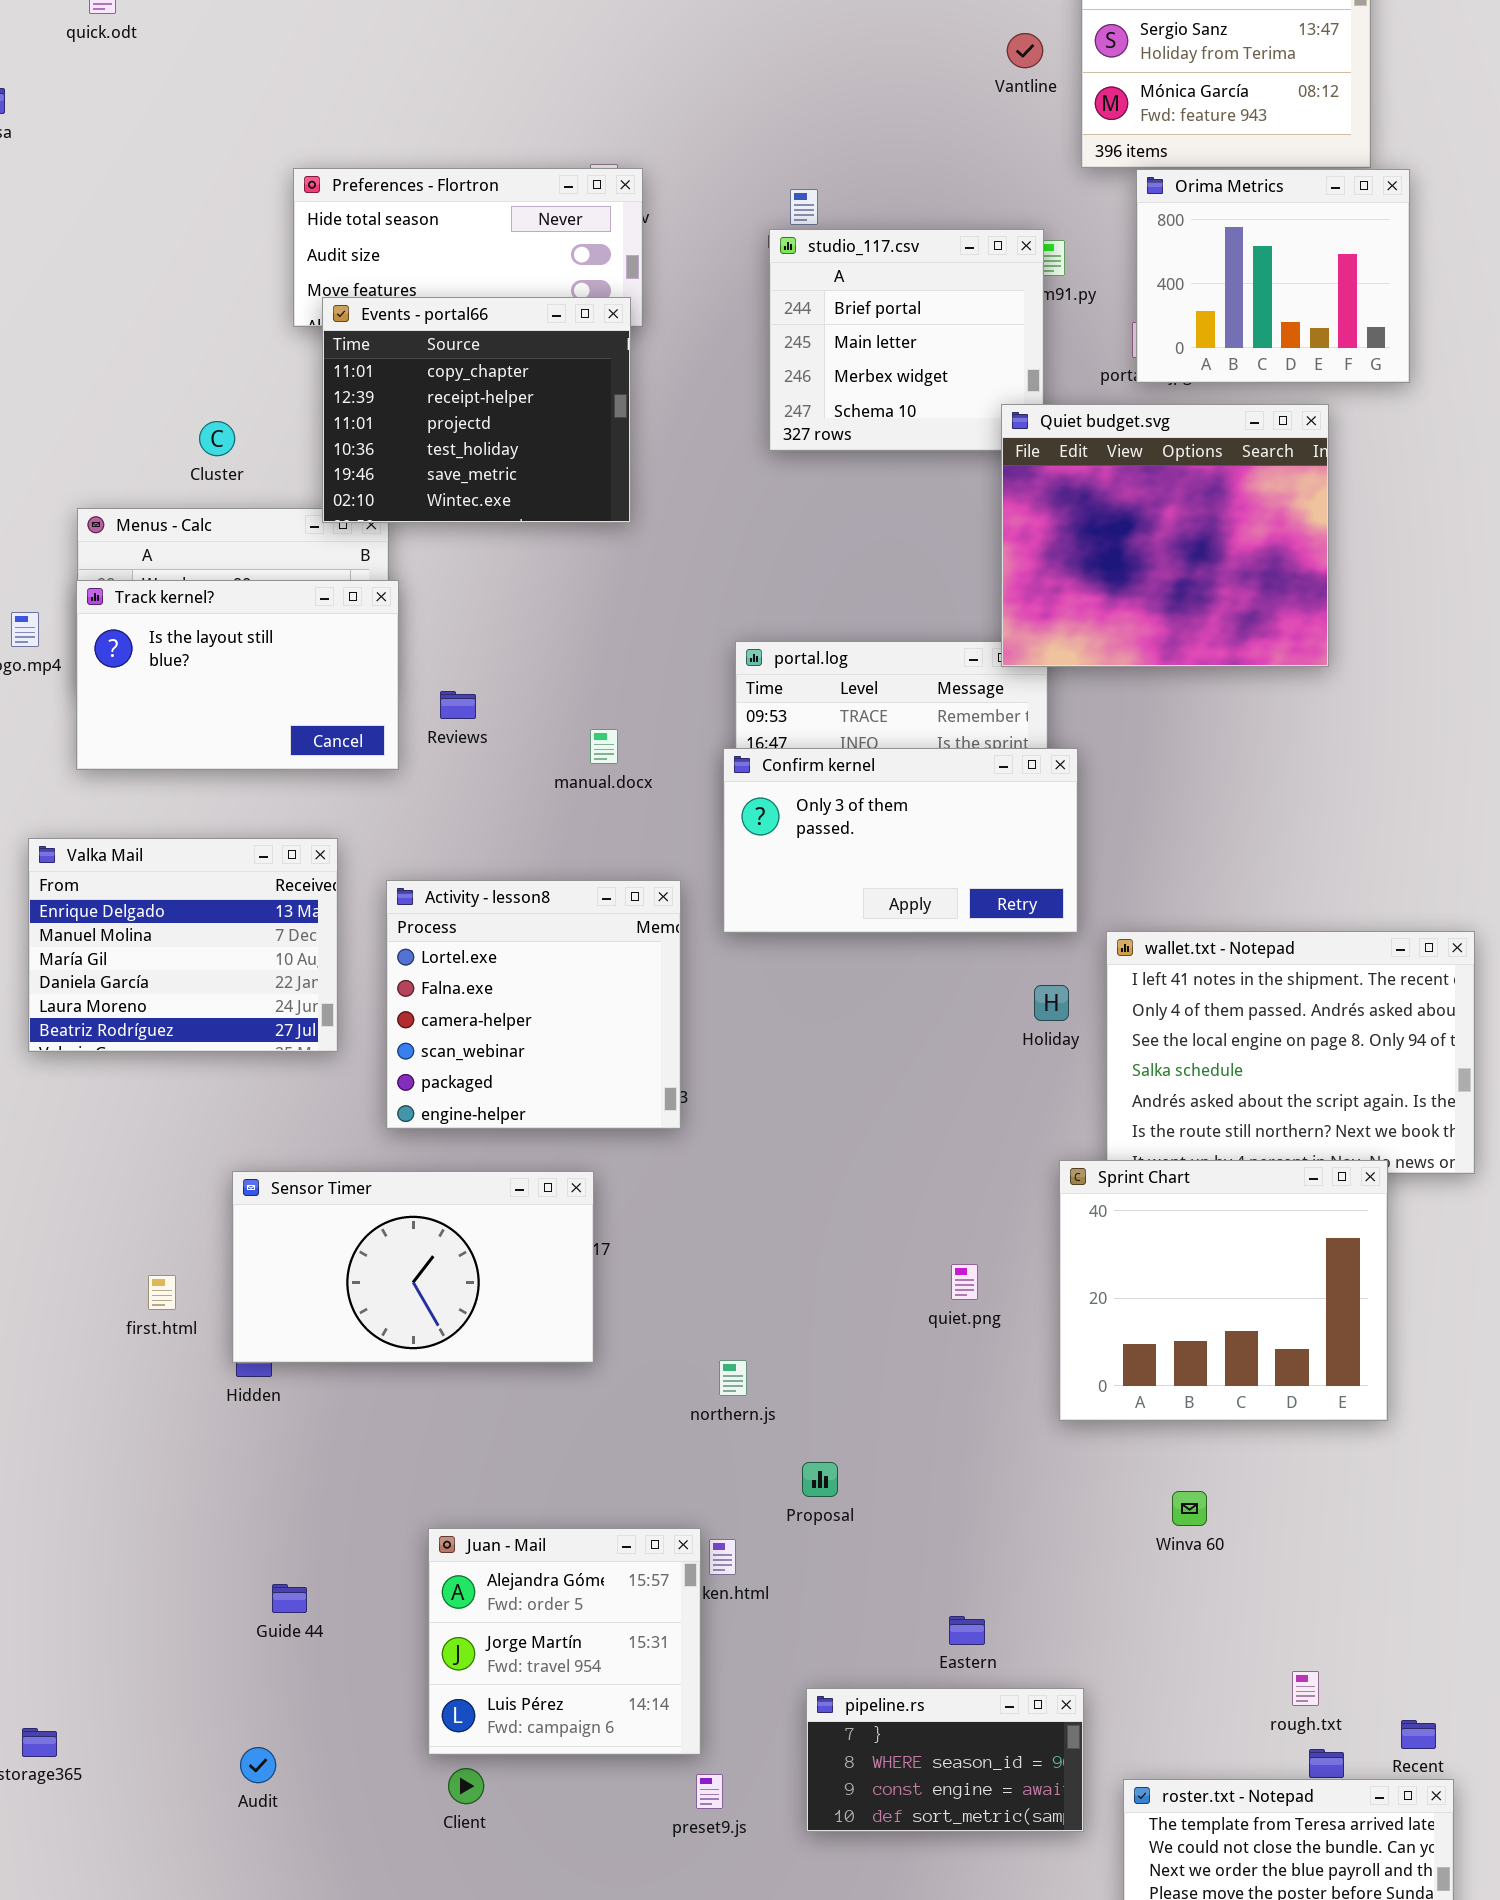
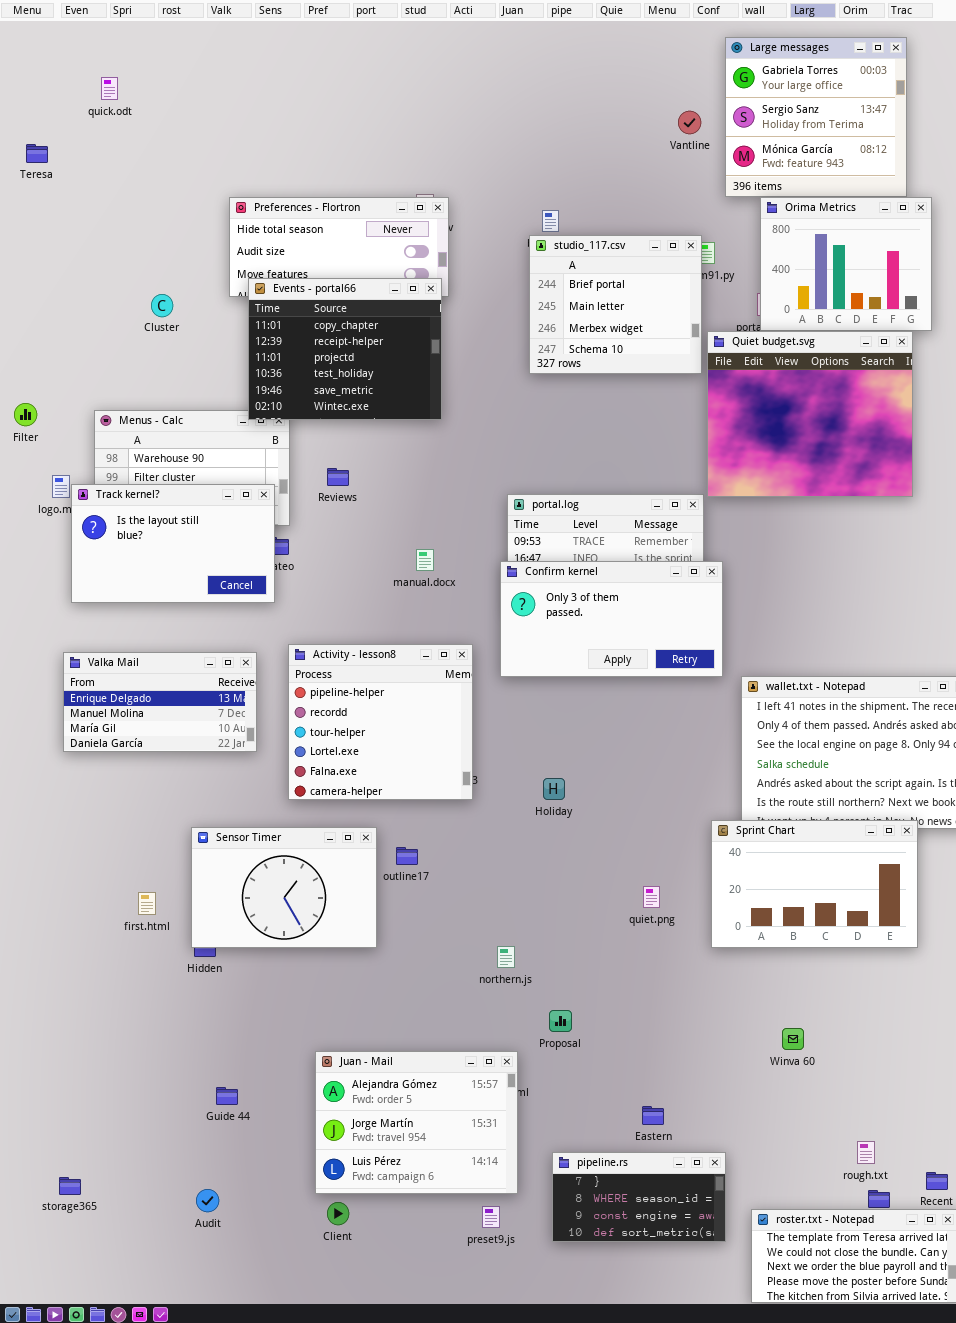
Quiet budget.svg: [1001,404,1329,667] -> [707,331,913,497], moved
Cluster: [199,421,235,456] -> [151,294,173,317], moved
Track kernel?: [76,580,399,770] -> [71,484,275,603], moved
Reviews: [440,691,476,719] -> [327,468,349,486], moved
Valka Mail: [28,838,338,1052] -> [63,652,257,752], resized
Activity - lesson8: [386,880,681,1129] -> [288,644,473,800], scrolled up 3 rows
Holiday: [1034,985,1069,1021] -> [543,778,565,800], moved
Sprint Chart: [1059,1160,1388,1421] -> [711,820,918,948], resized
Sensor Timer: [232,1171,594,1363] -> [191,827,377,948], resized
Juan - Mail: [428,1528,701,1755] -> [315,1051,518,1194], resized

